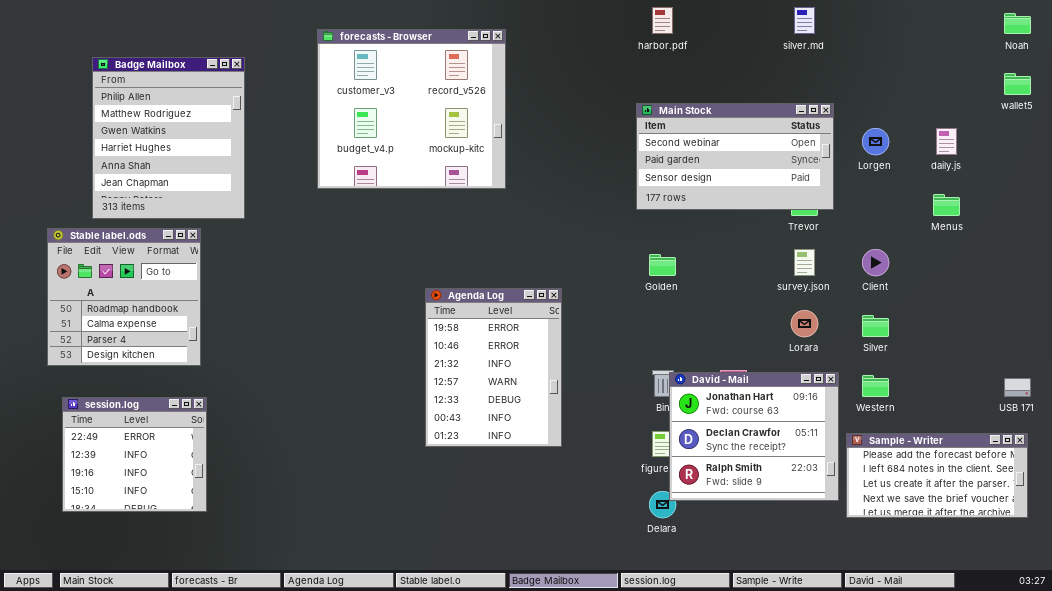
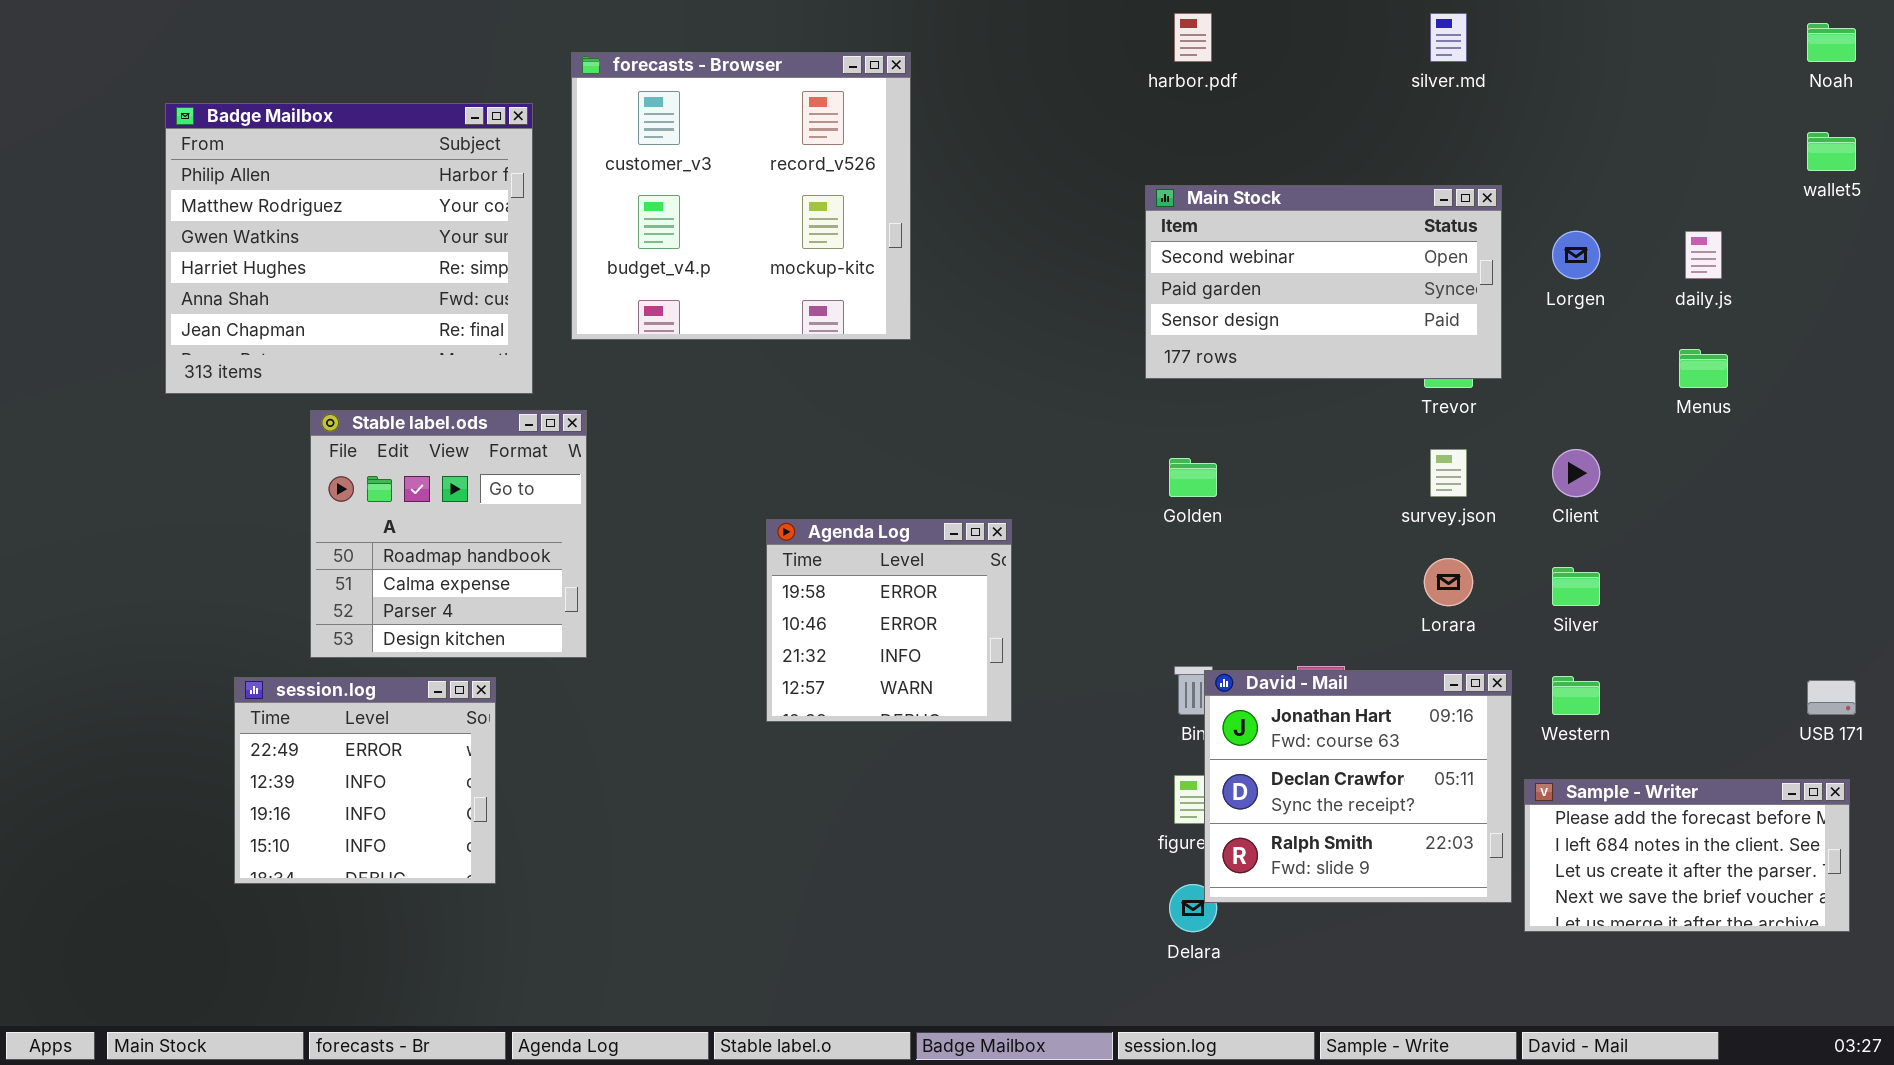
Badge Mailbox: [92,57,245,219] -> [165,103,533,394], resized
Stable label.ods: [47,228,201,366] -> [310,410,587,658], moved
Agenda Log: [425,288,562,447] -> [766,519,1012,722], resized
session.log: [62,397,207,512] -> [234,677,496,884], moved

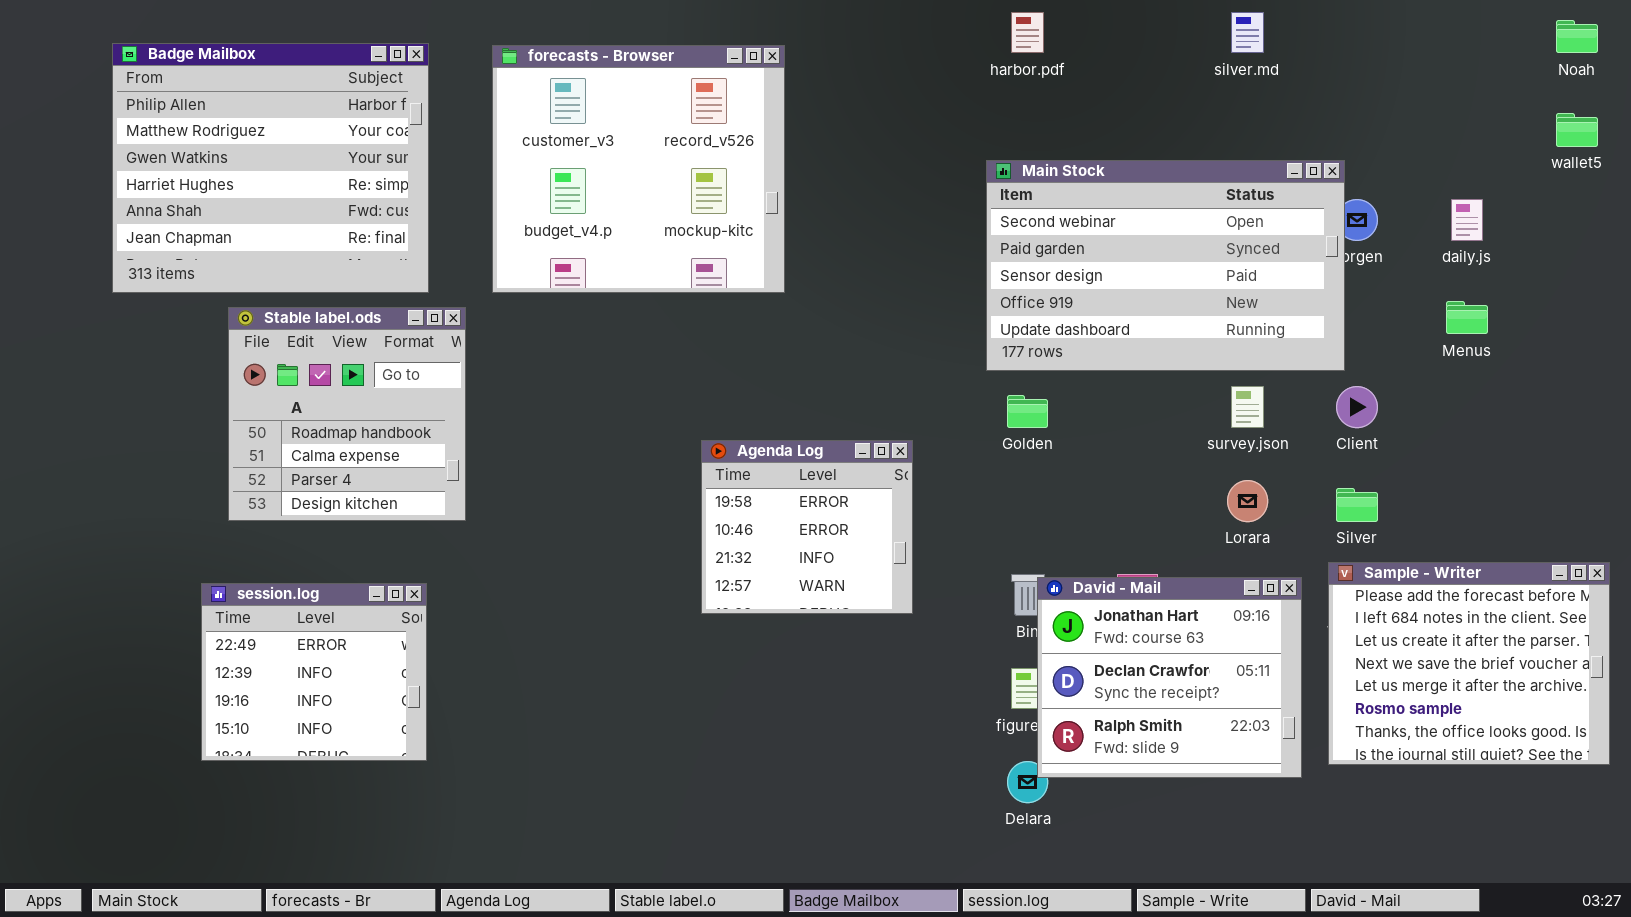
Badge Mailbox: [165,103,533,394] -> [112,43,429,293], moved
Main Stock: [1145,185,1502,379] -> [986,160,1345,371], resized
Stable label.ods: [310,410,587,658] -> [228,307,466,521], moved
Agenda Log: [766,519,1012,722] -> [701,440,913,614], moved
Sample - Writer: [1524,779,1850,932] -> [1328,562,1610,765], moved, resized

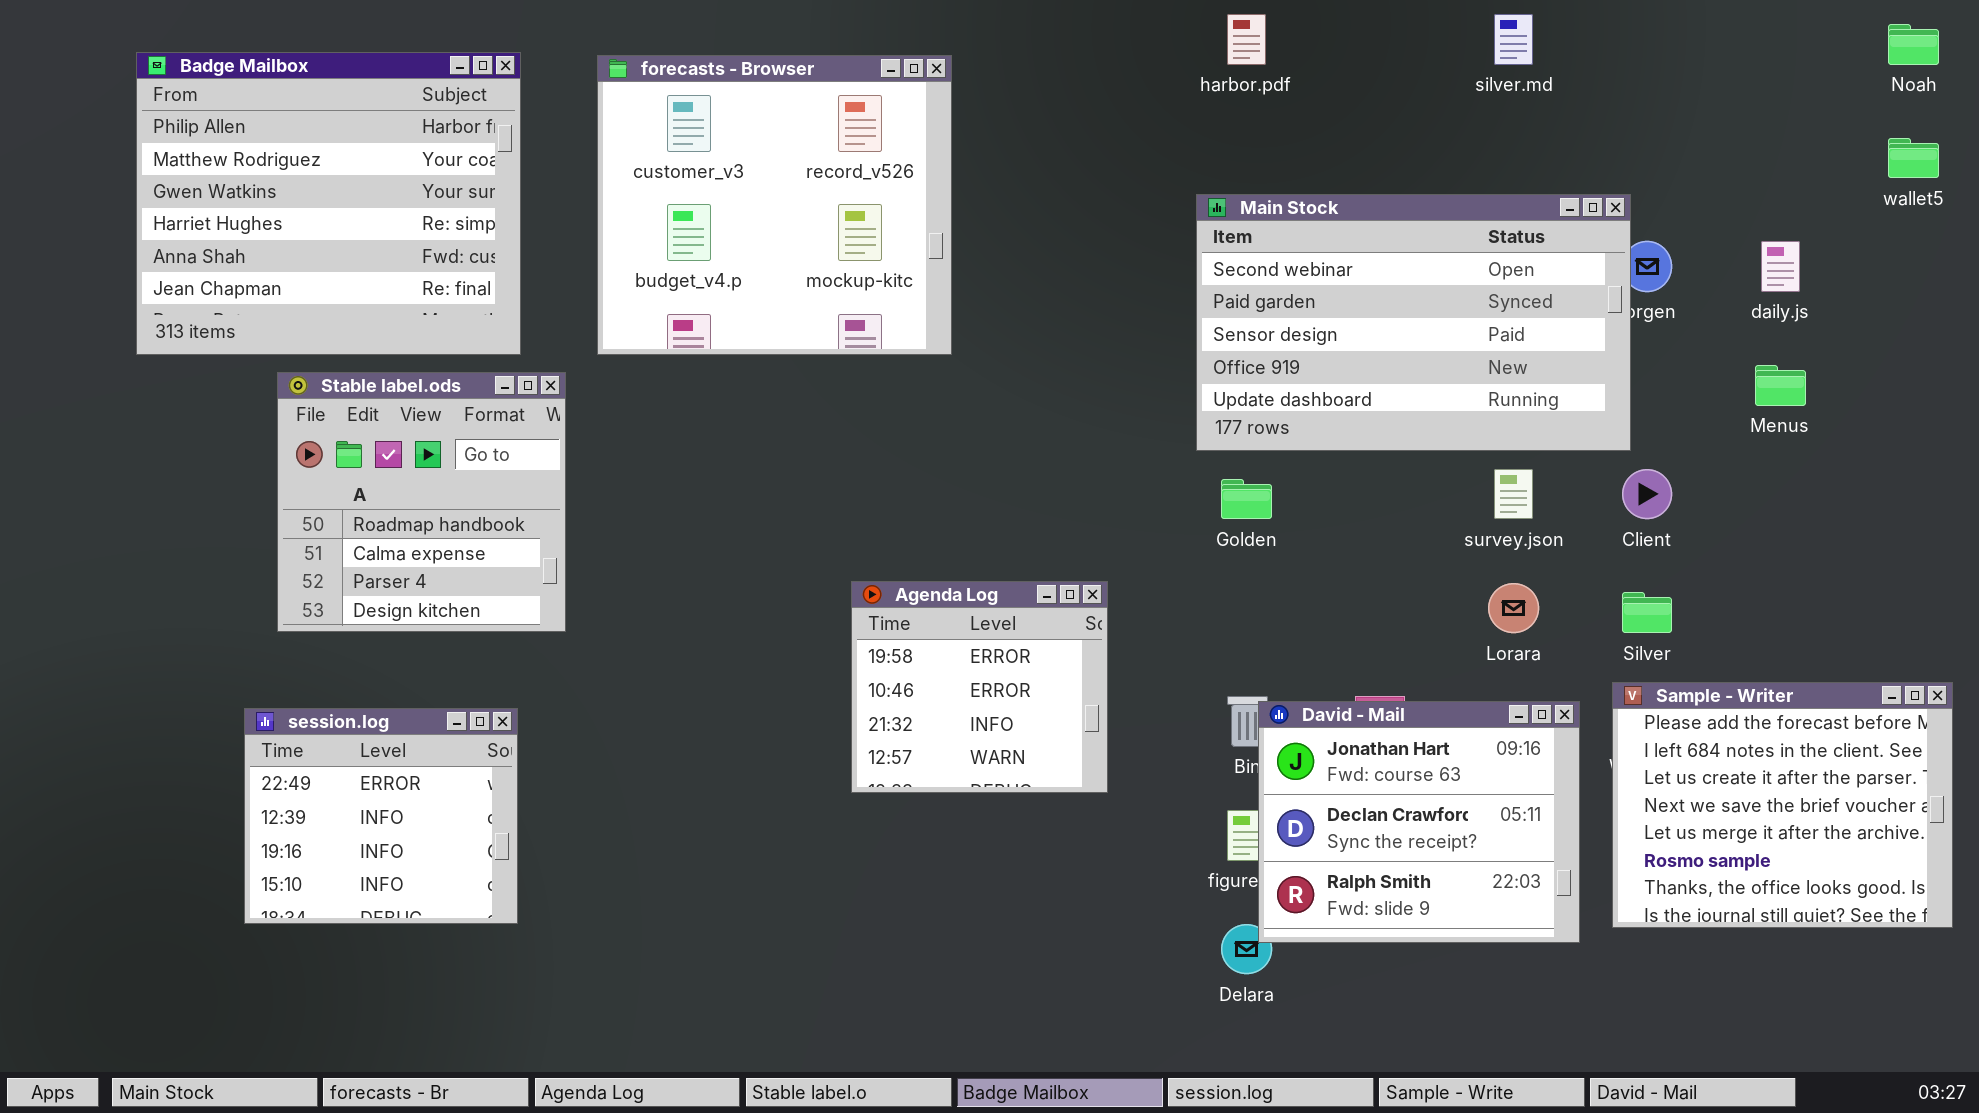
Agenda Log: [701,440,913,614] -> [851,581,1108,793], moved

